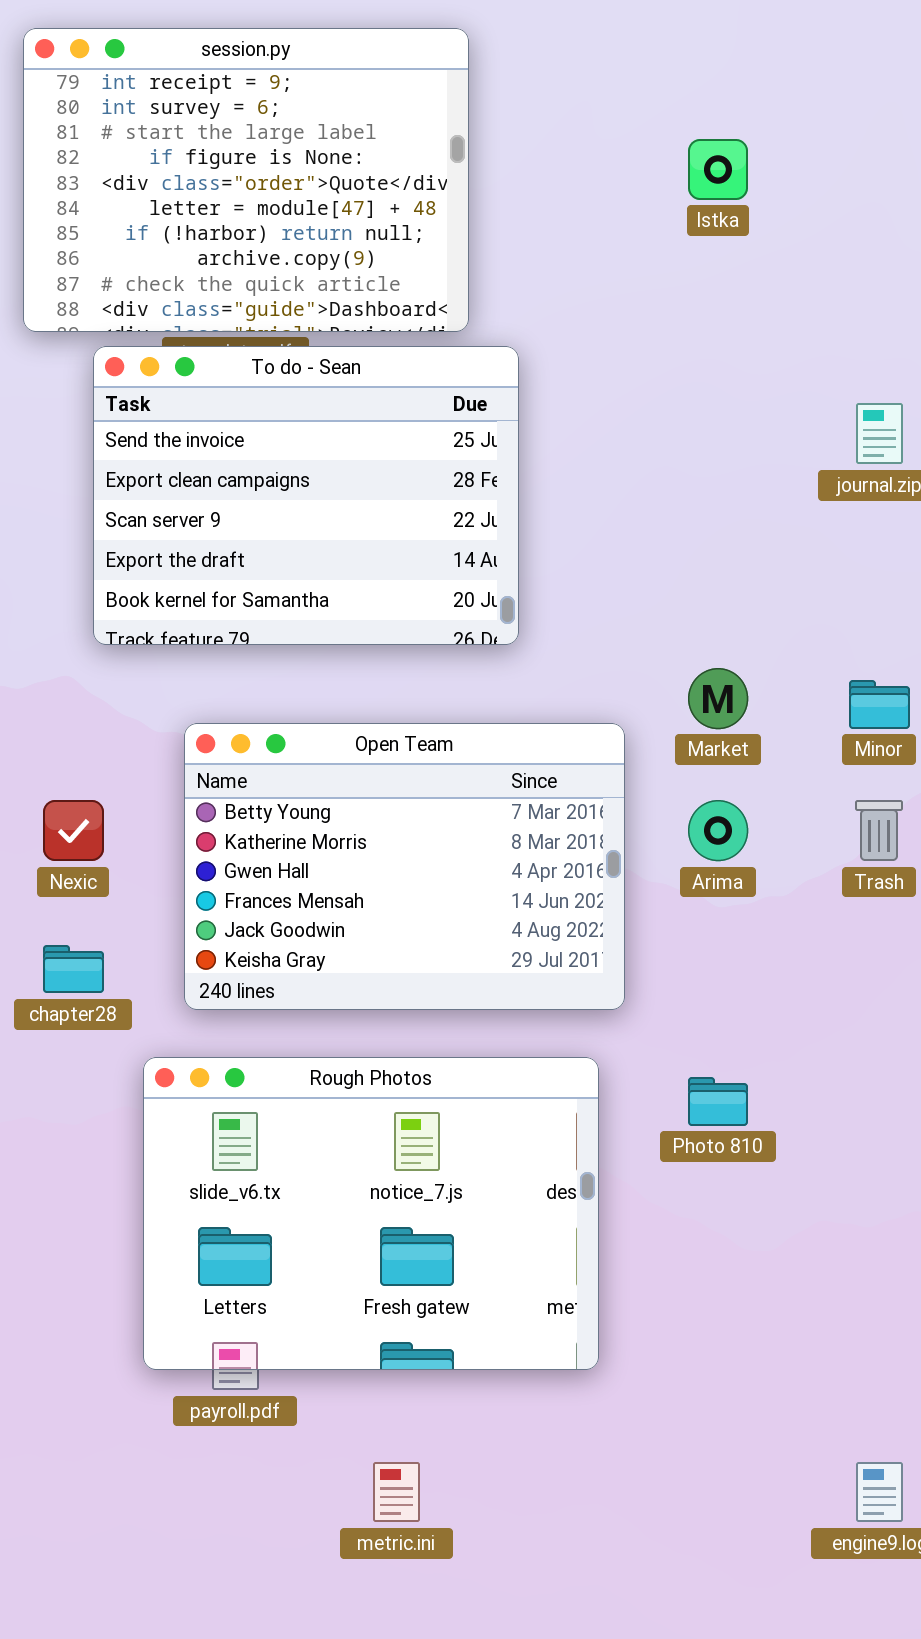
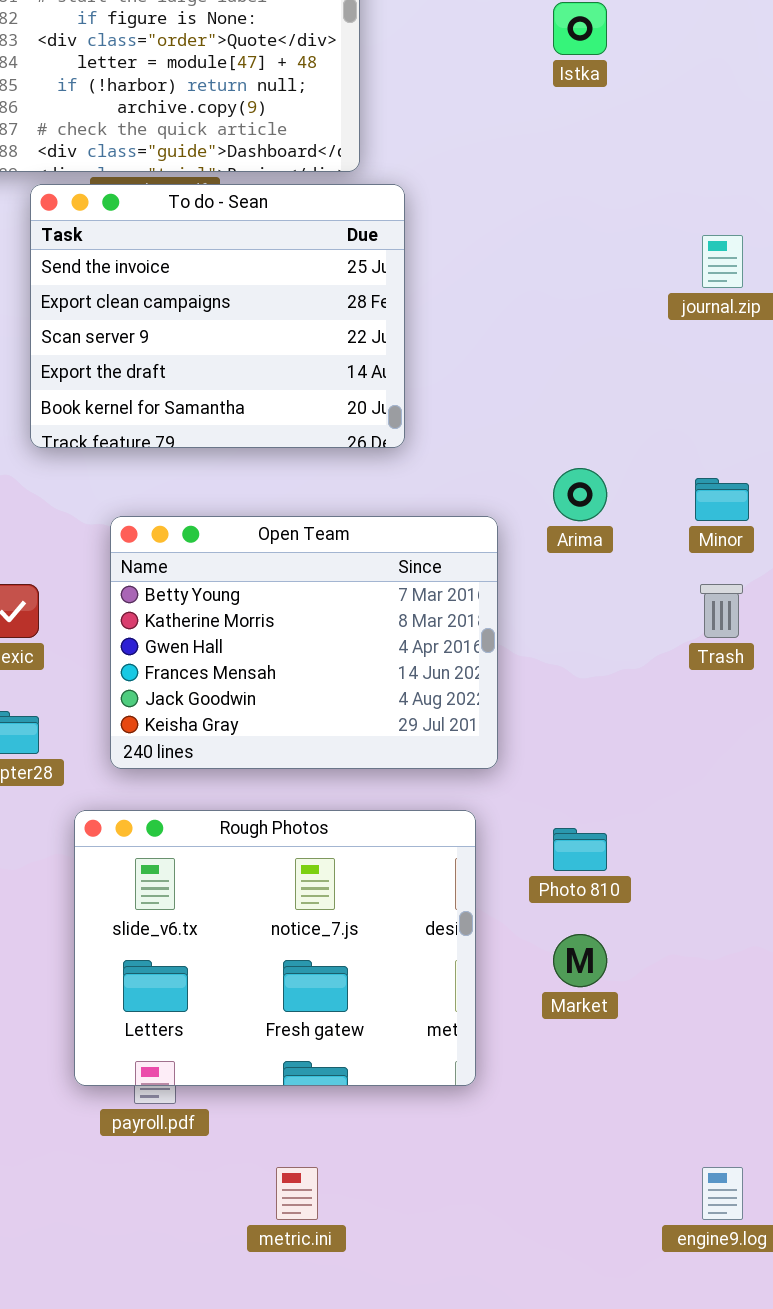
Market: [688,668,748,729] -> [553,934,607,987], moved
Arima: [688,800,748,861] -> [553,468,607,521], moved

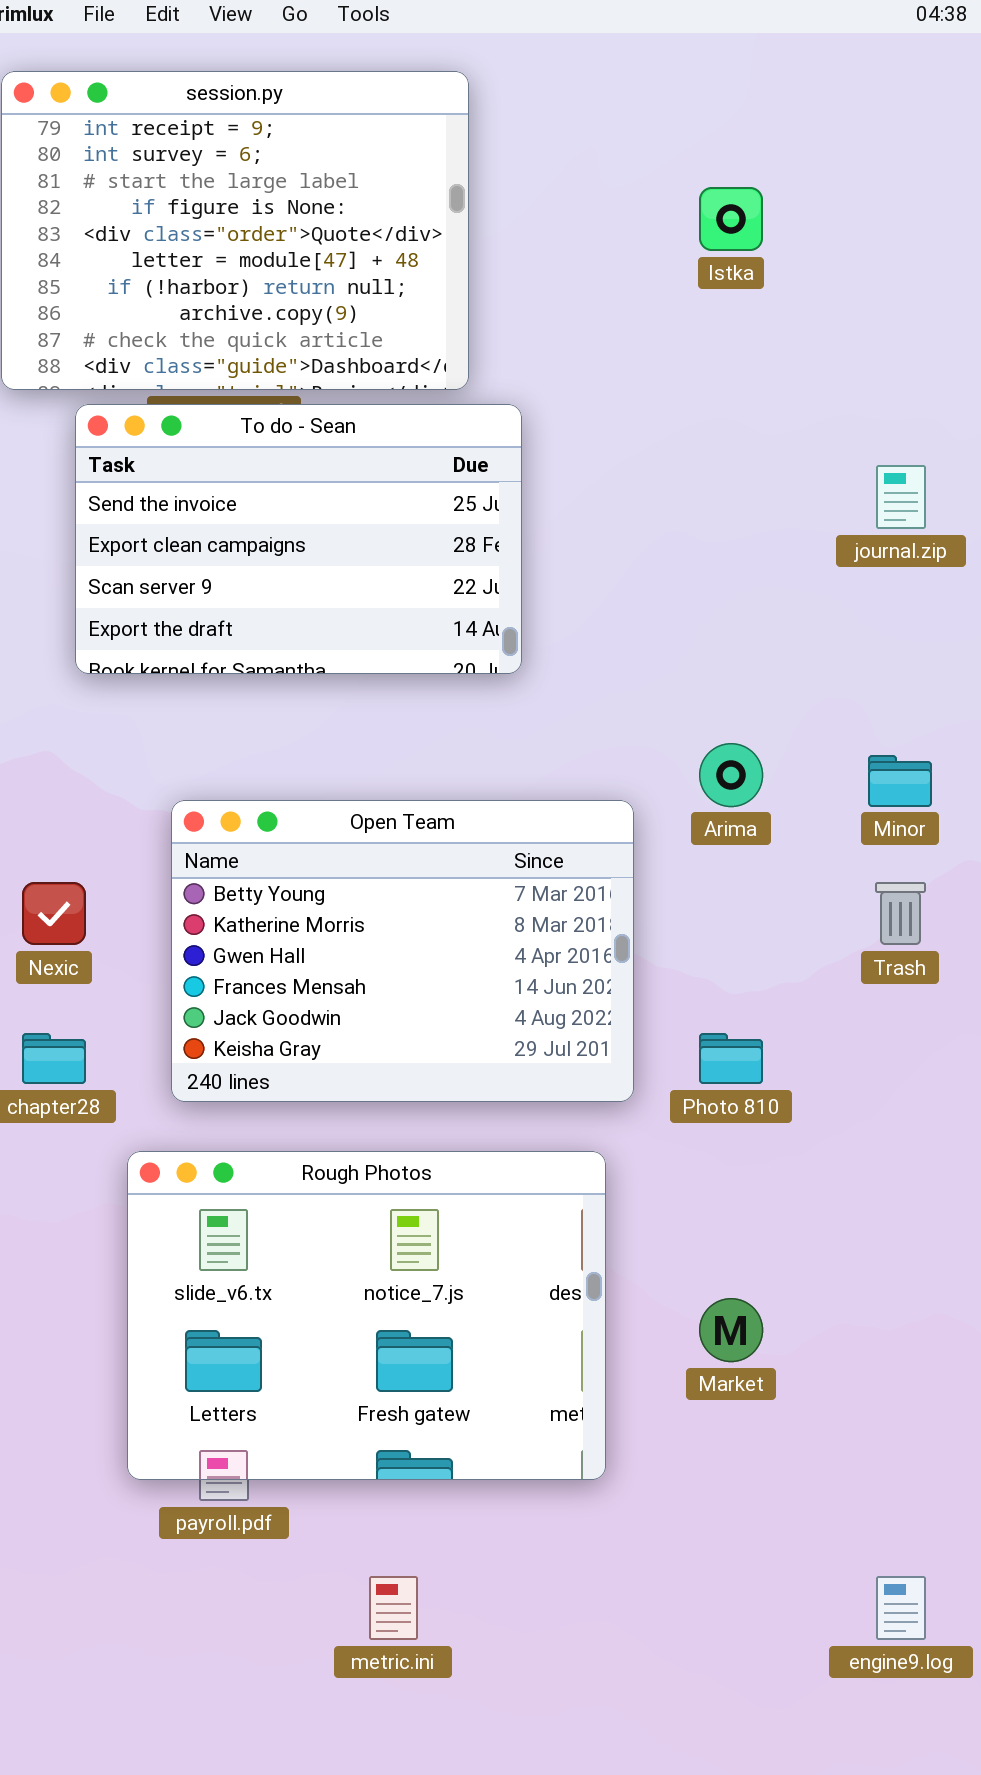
To do - Sean: [30,184,405,448] -> [75,404,522,674], resized
Photo 810: [553,828,607,871] -> [699,1033,763,1084], moved

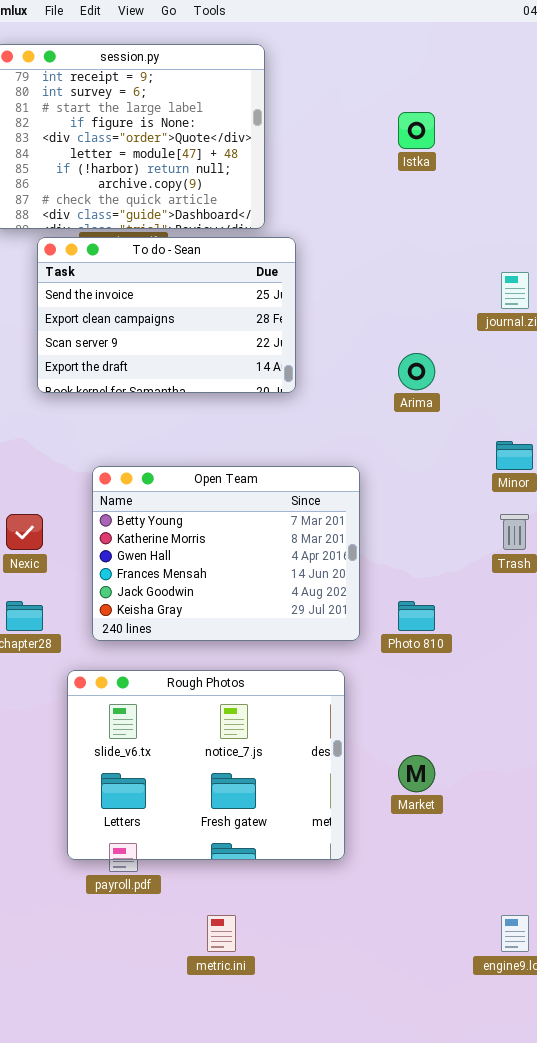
Arima: [699,743,763,807] -> [398,353,435,390], moved

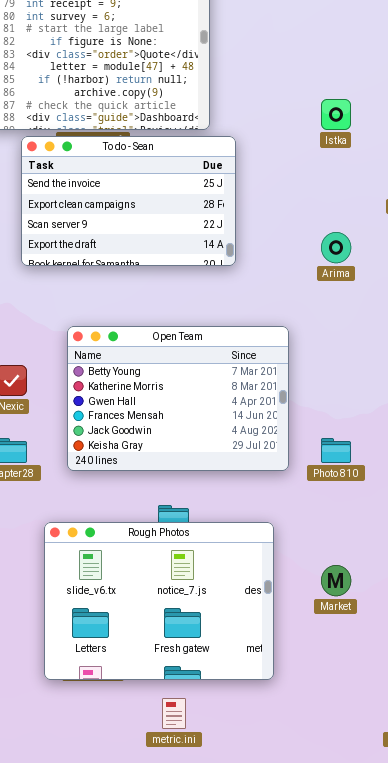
Istka: [398,112,435,149] -> [321,99,351,130], moved
Rough Photos: [67,670,345,860] -> [44,522,274,680], moved

